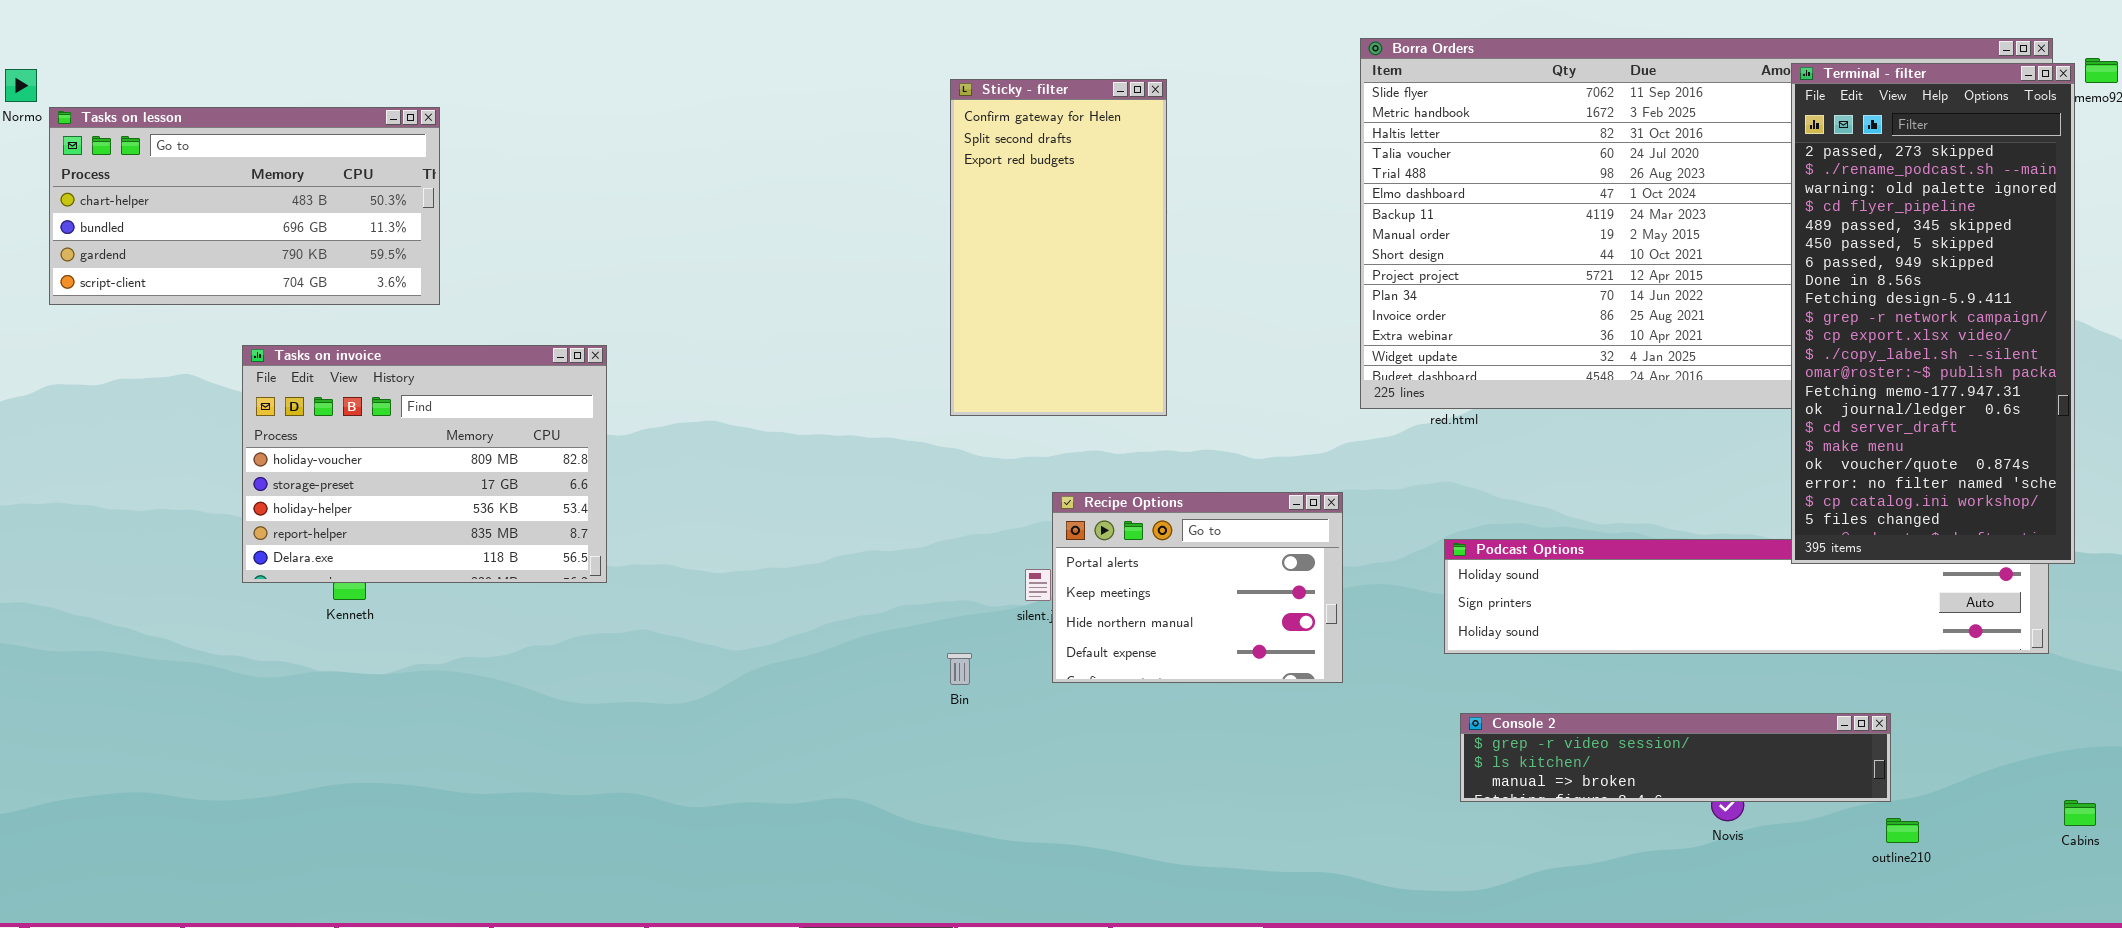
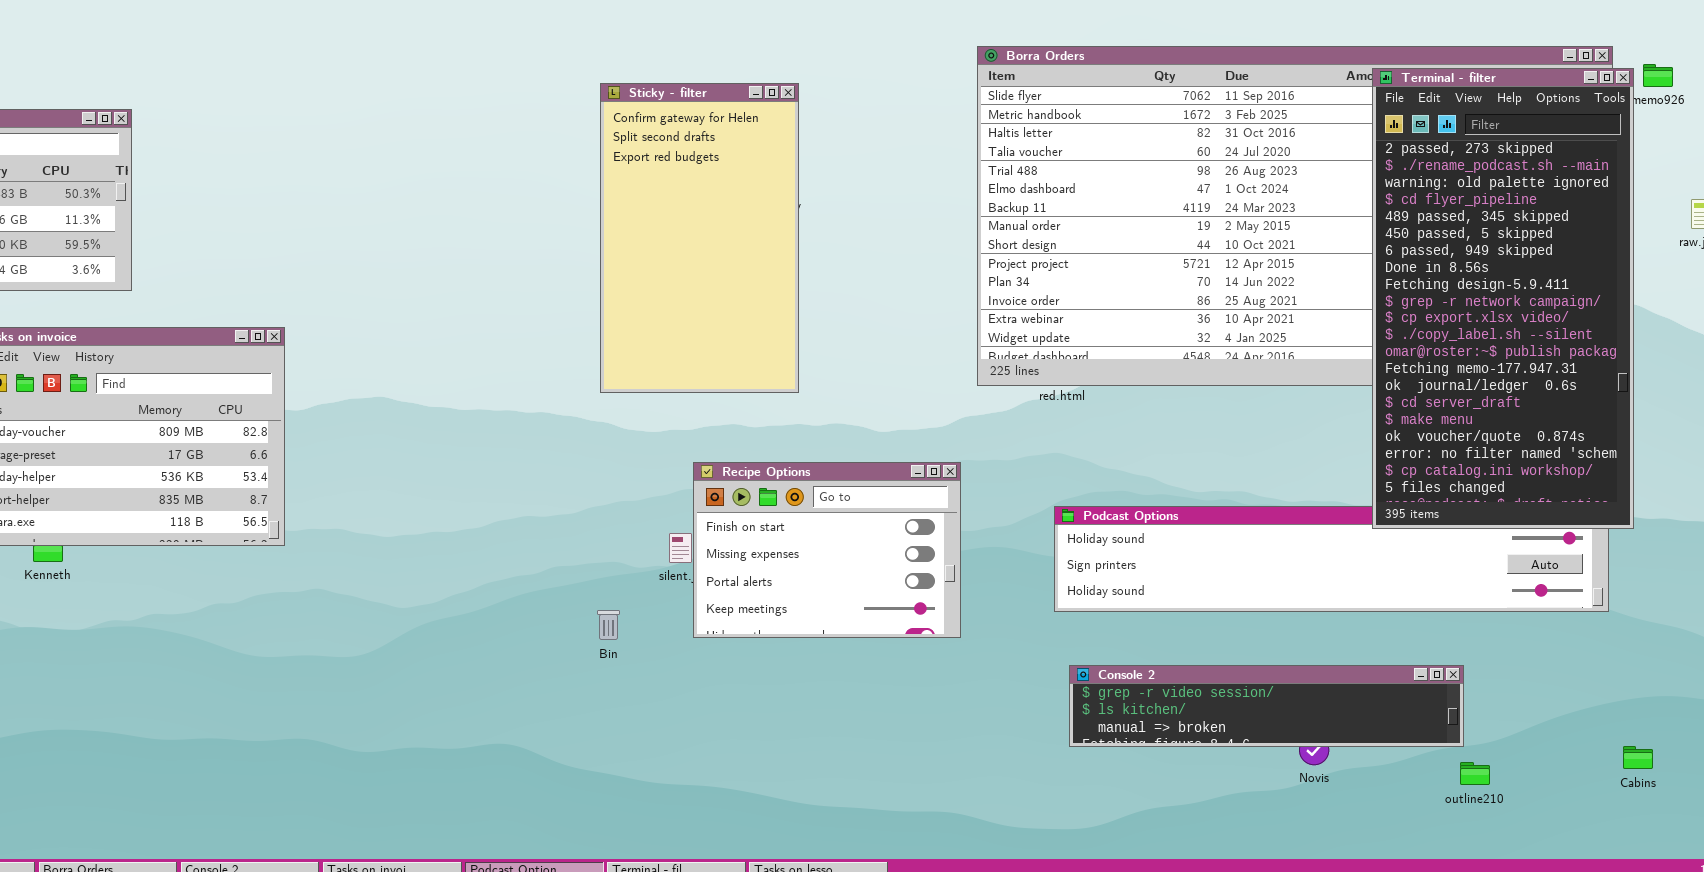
Recipe Options: [1052,492,1343,683] -> [693,462,961,638], scrolled up 2 rows

